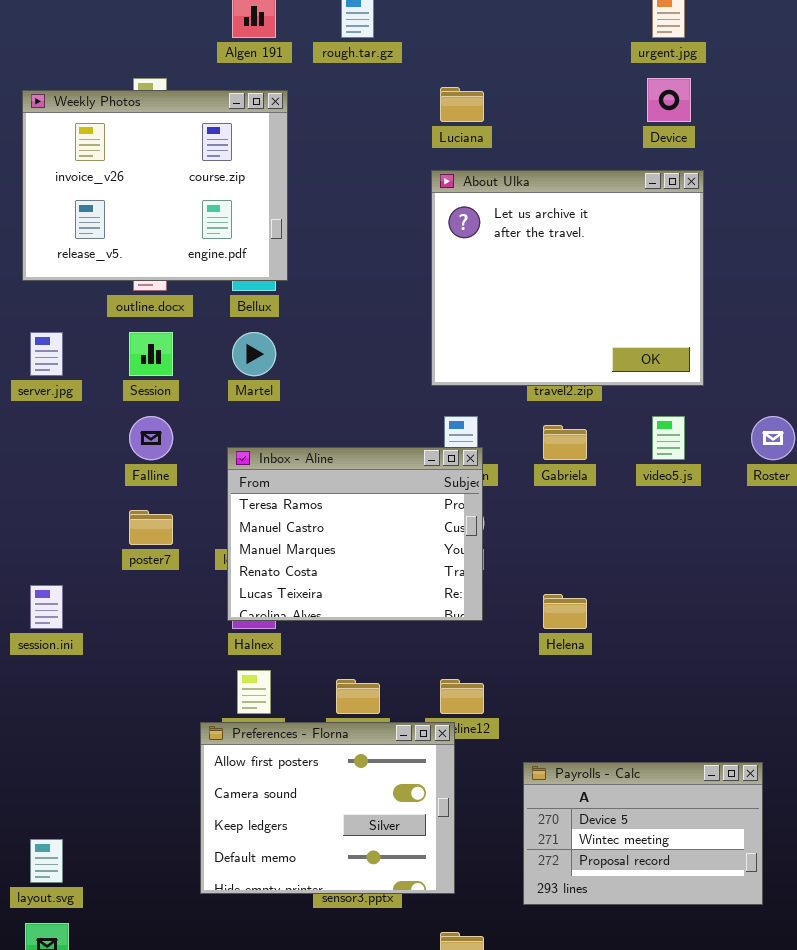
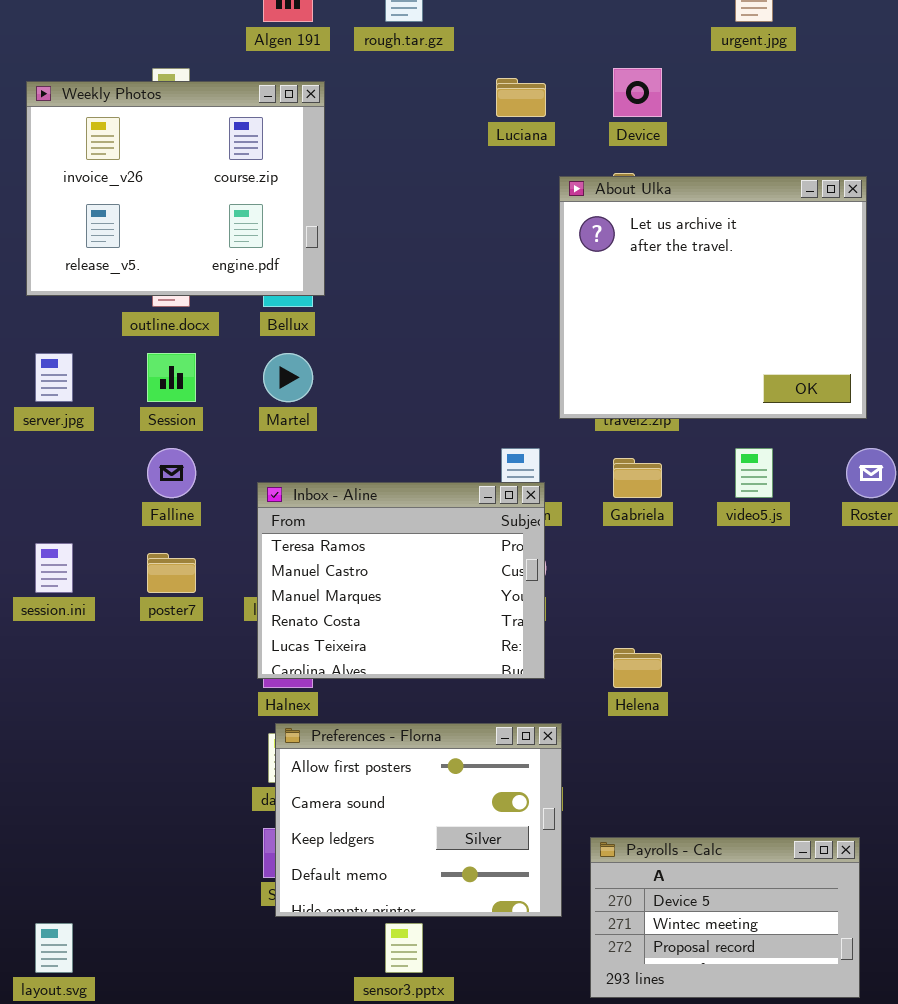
Device: [647,78,691,122] -> [613,68,662,117], moved
About Ulka: [431,170,704,386] -> [559,176,867,419], moved
session.ini: [30,585,63,629] -> [35,543,73,593], moved
Preferences - Florna: [200,722,455,894] -> [275,723,562,917], moved

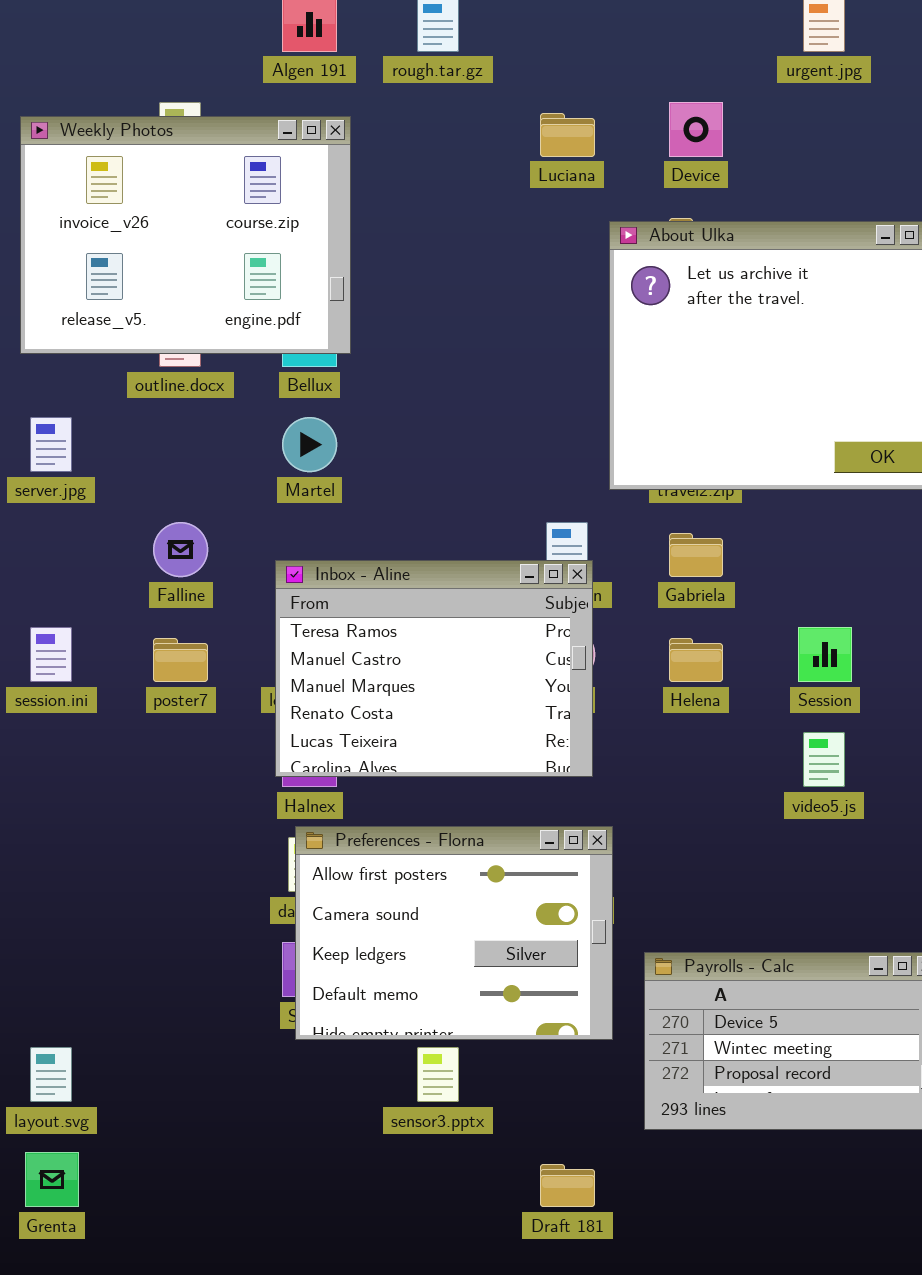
Session: [147,353,196,402] -> [798,627,852,682], moved
video5.js: [735,448,773,498] -> [803,732,845,787], moved
Helena: [613,648,662,688] -> [669,638,723,682], moved

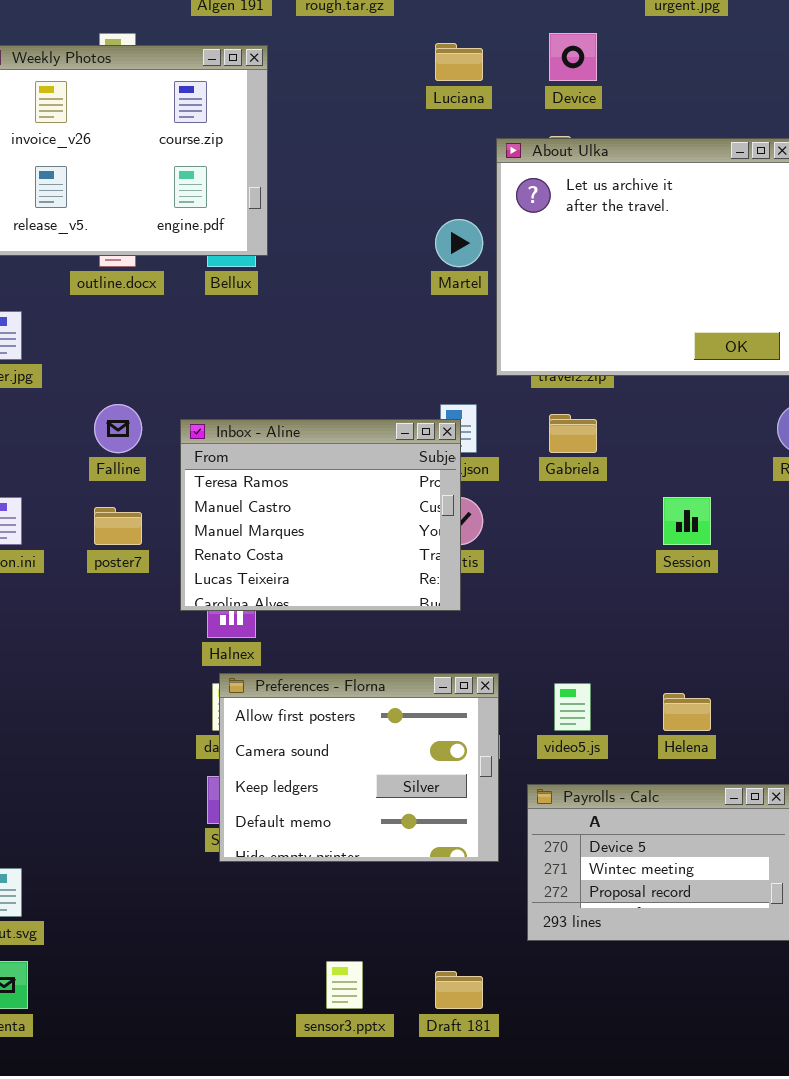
Martel: [282,417,337,472] -> [435,219,483,267], moved
Inbox - Aline: [275,560,593,777] -> [180,419,461,611], moved
Helena: [669,638,723,682] -> [663,693,711,731], moved
video5.js: [803,732,845,787] -> [554,683,591,731], moved
sensor3.pptx: [417,1047,459,1102] -> [326,961,363,1009], moved

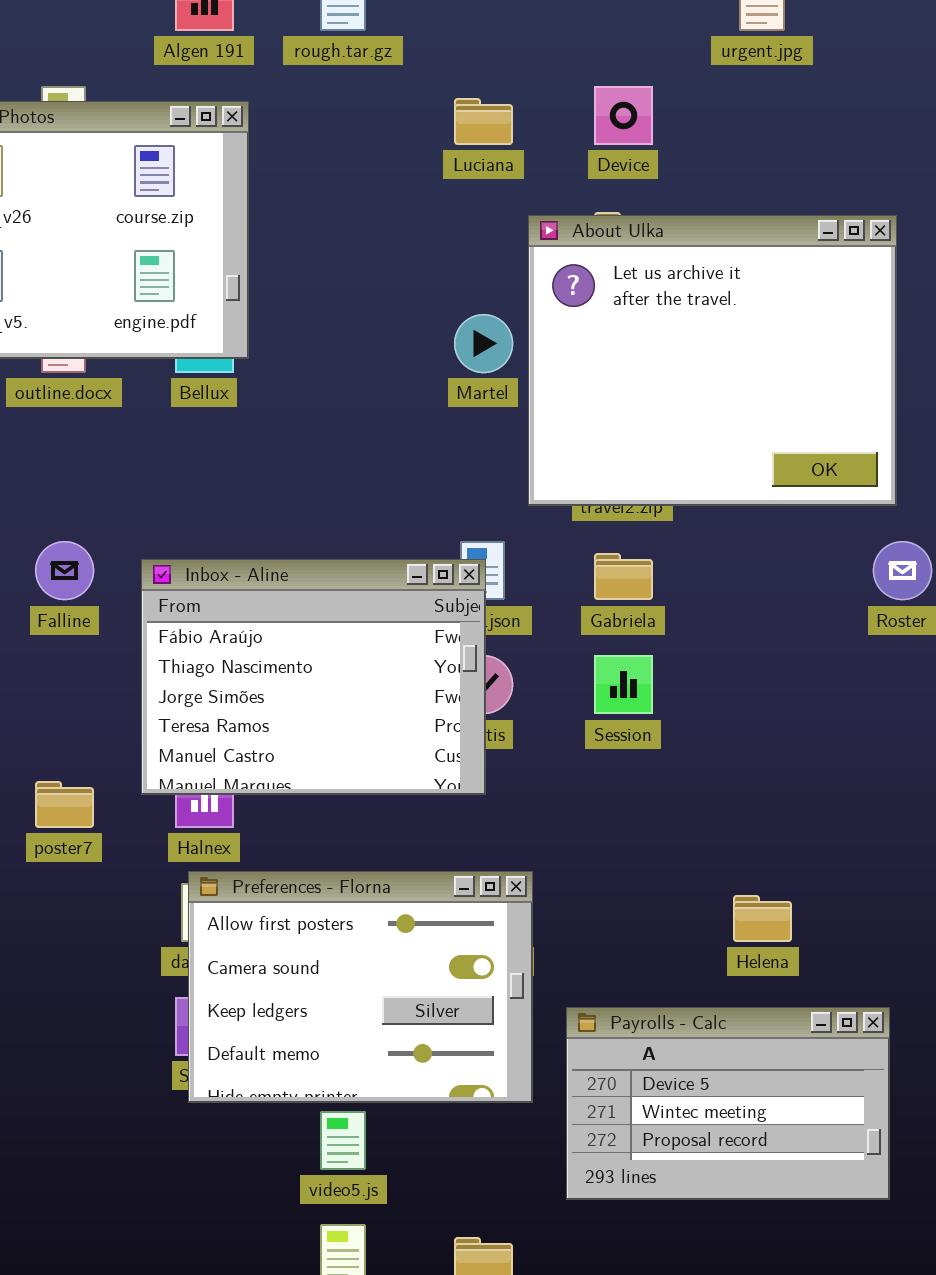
Inbox - Aline: [180,419,461,611] -> [141,559,486,795], scrolled up 3 rows
Session: [663,497,711,545] -> [594,655,653,714], moved
poster7: [94,507,142,545] -> [35,781,94,828], moved
video5.js: [554,683,591,731] -> [320,1111,366,1170], moved

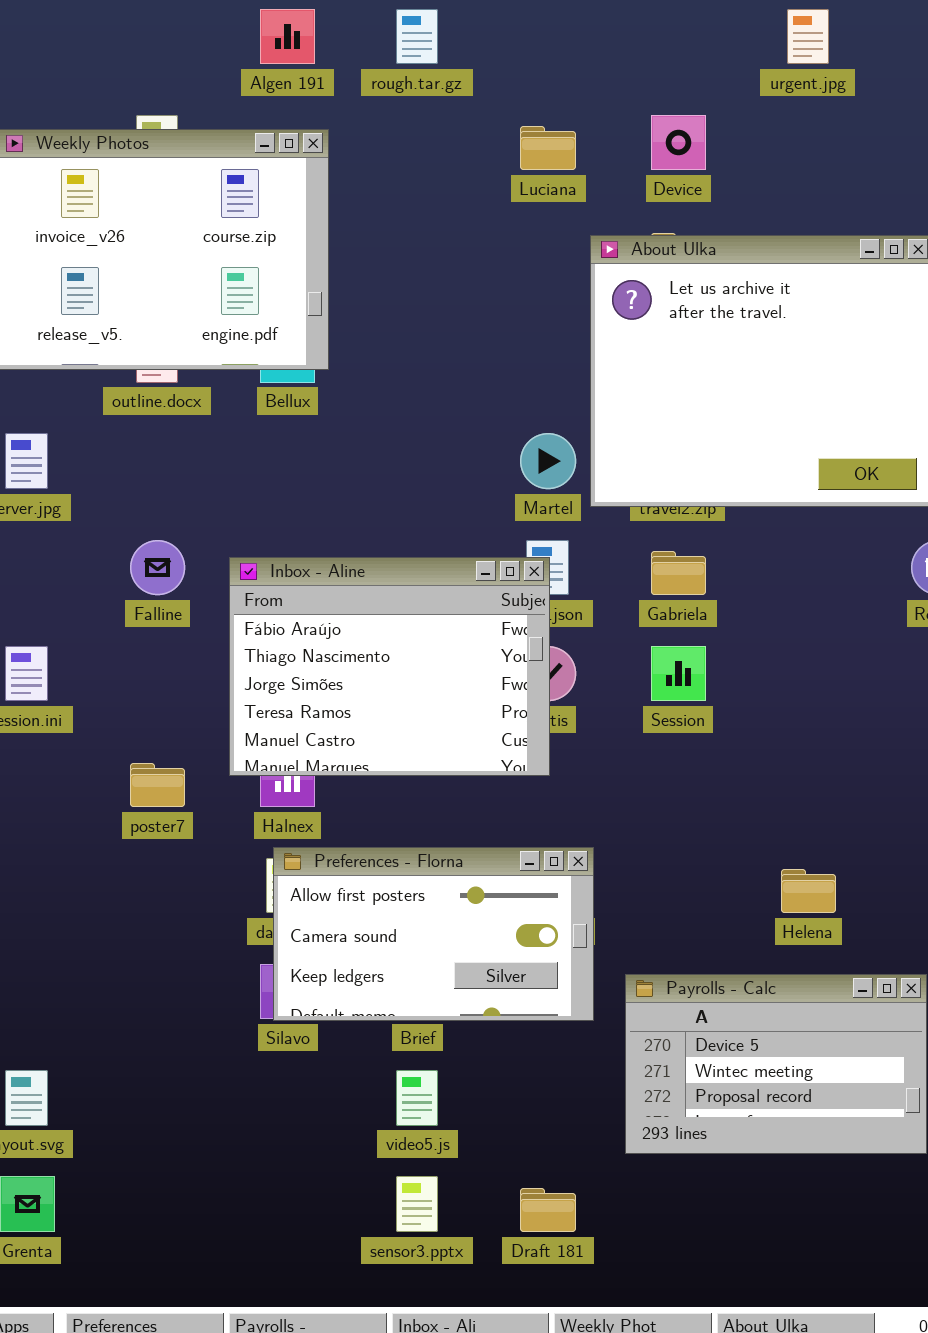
Martel: [454,314,513,373] -> [520,433,576,489], moved
Preferences - Florna: [188,871,533,1103] -> [273,847,594,1021], resized

